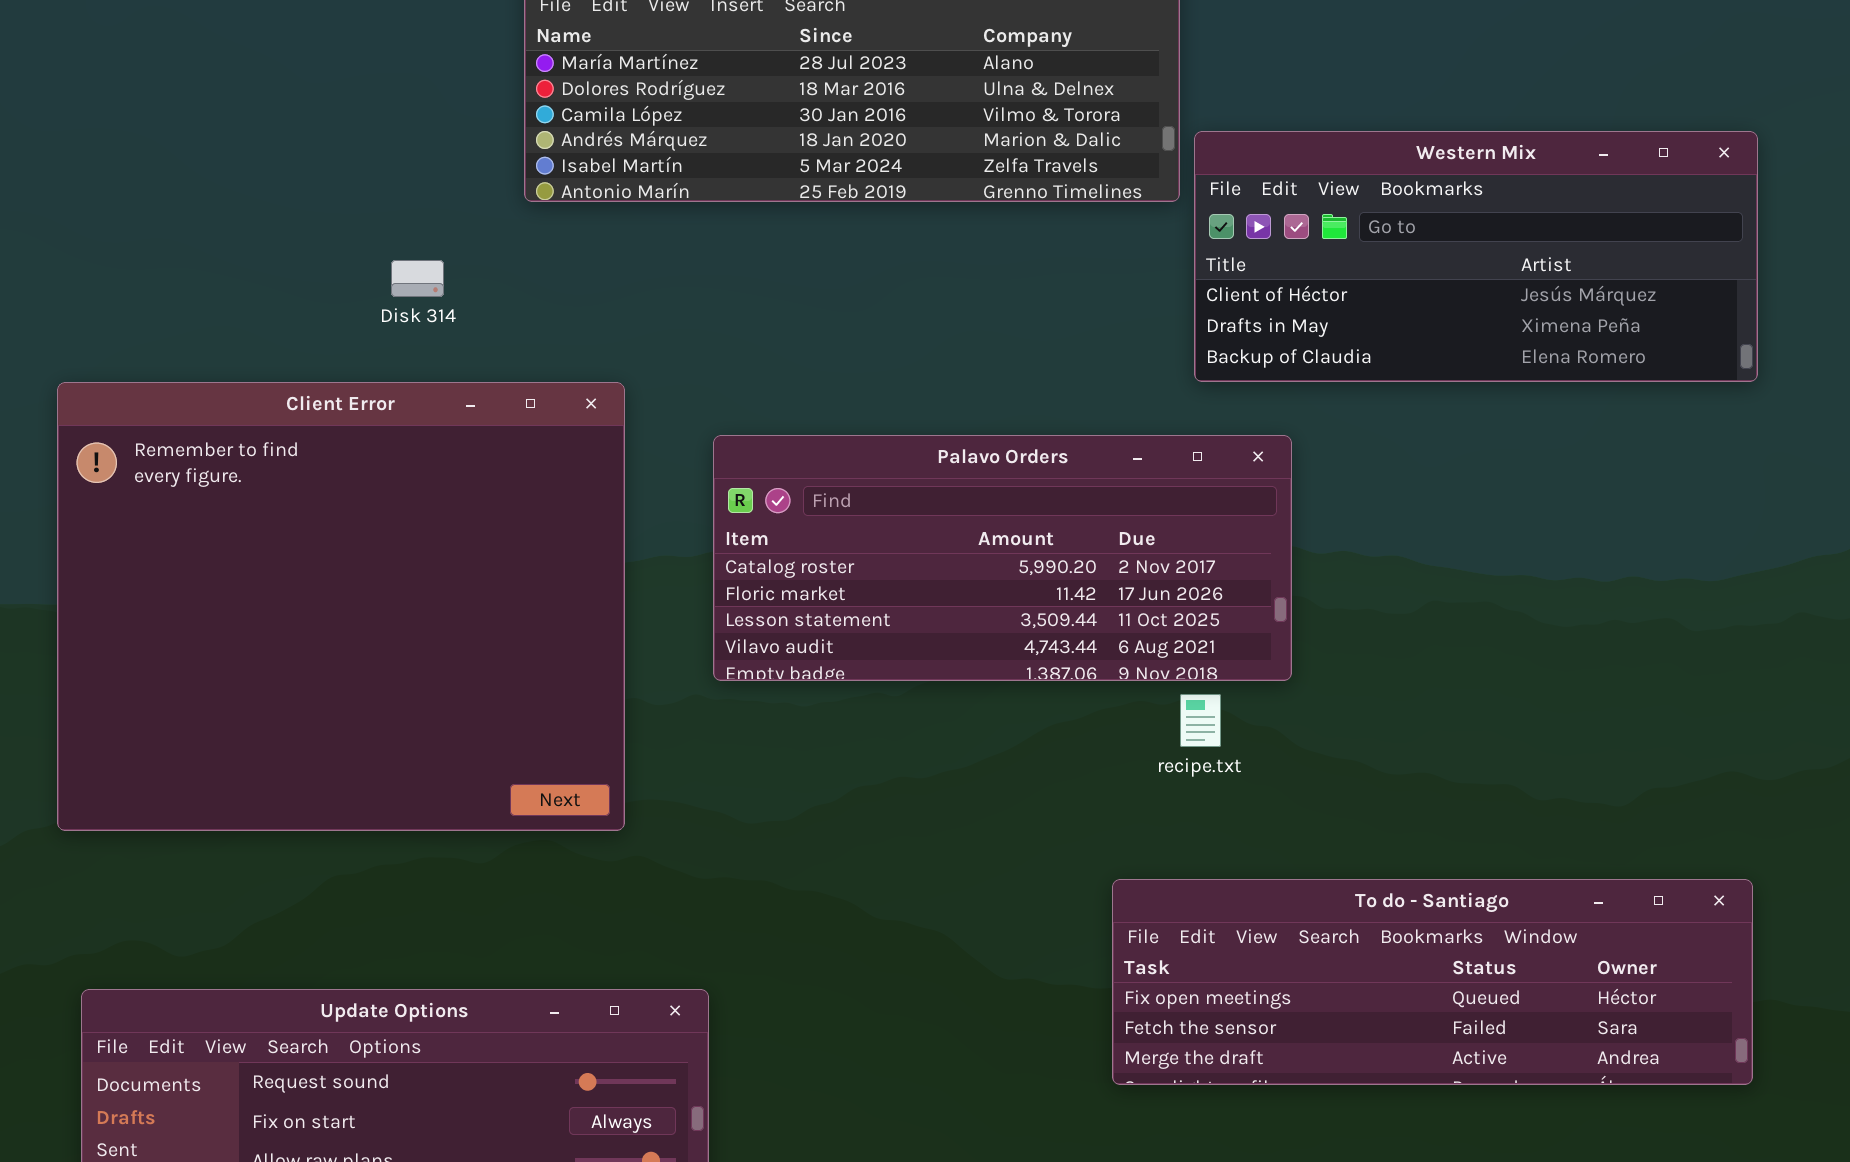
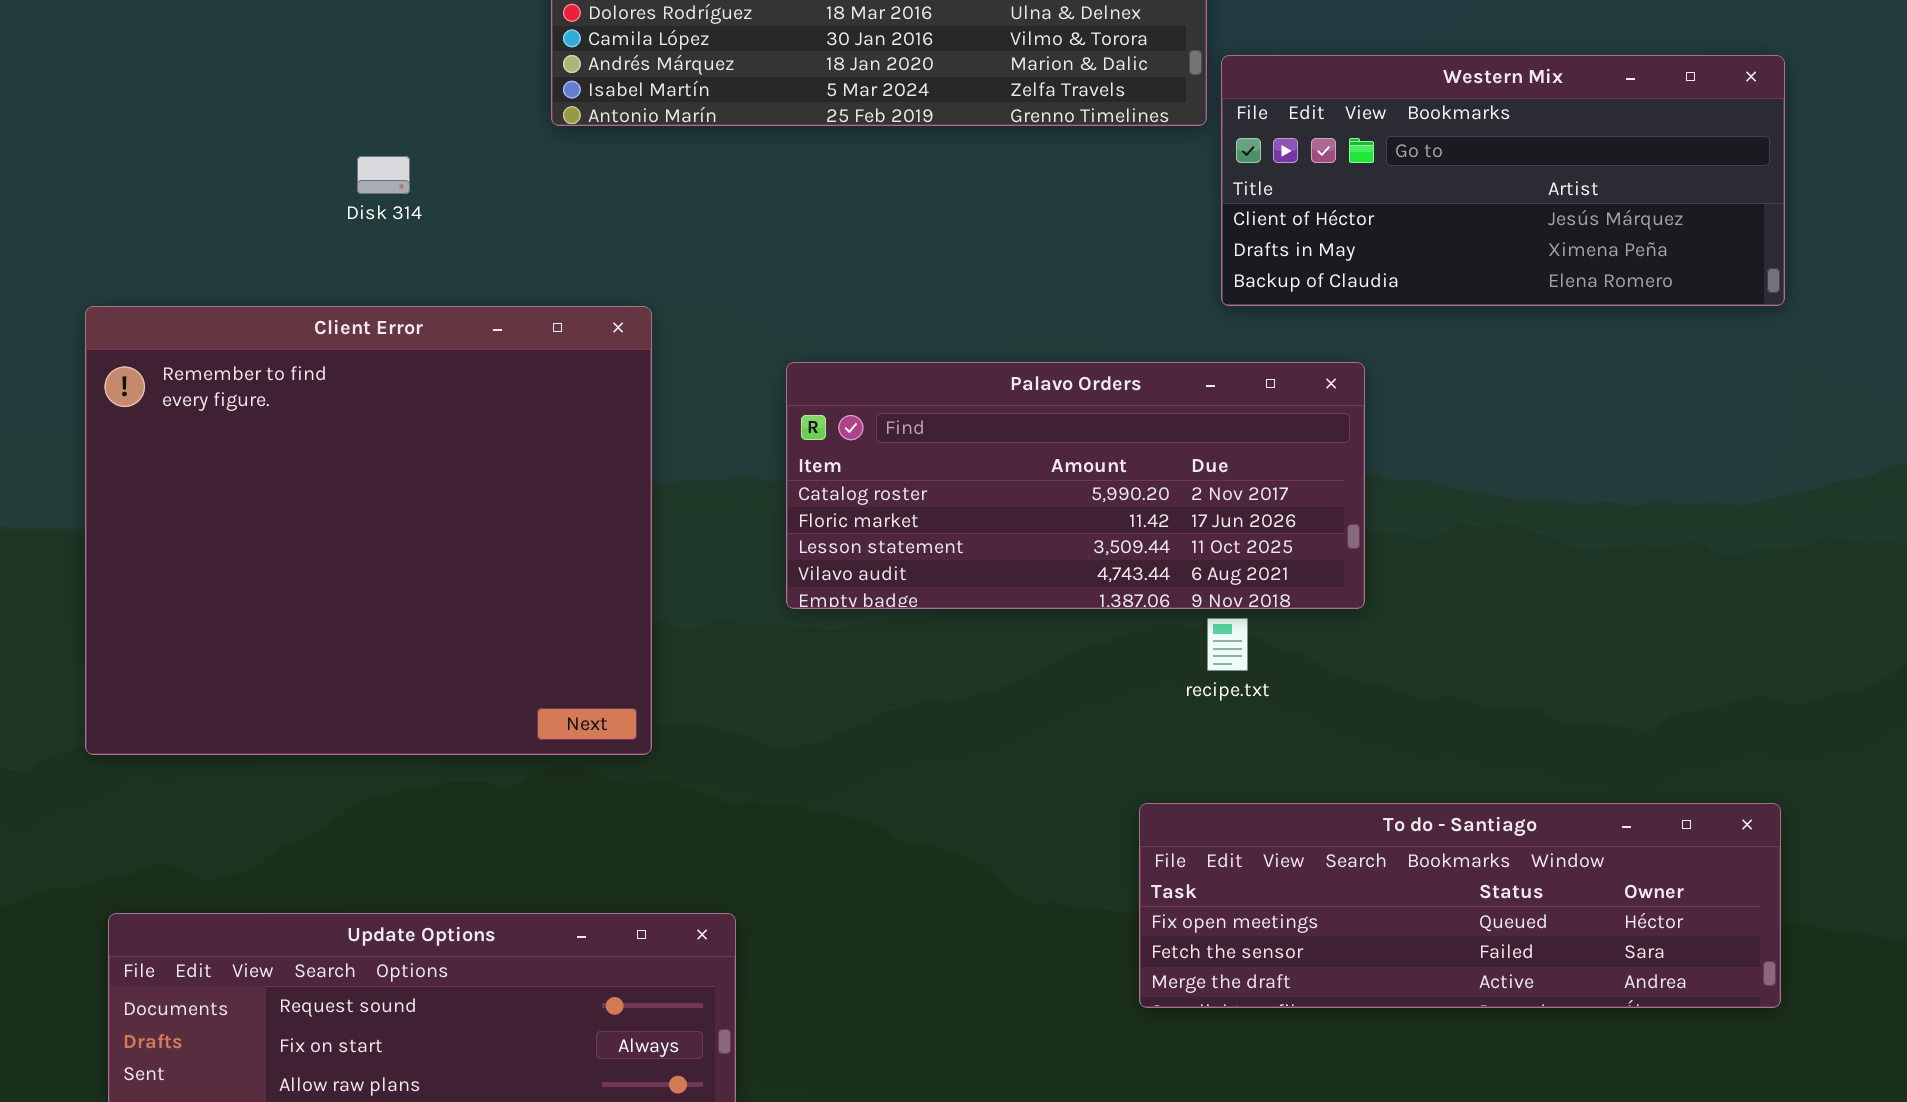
Disk 314: [391,260,444,297] -> [357,156,410,194], moved
Palavo Orders: [713,435,1292,681] -> [786,362,1365,609], moved

